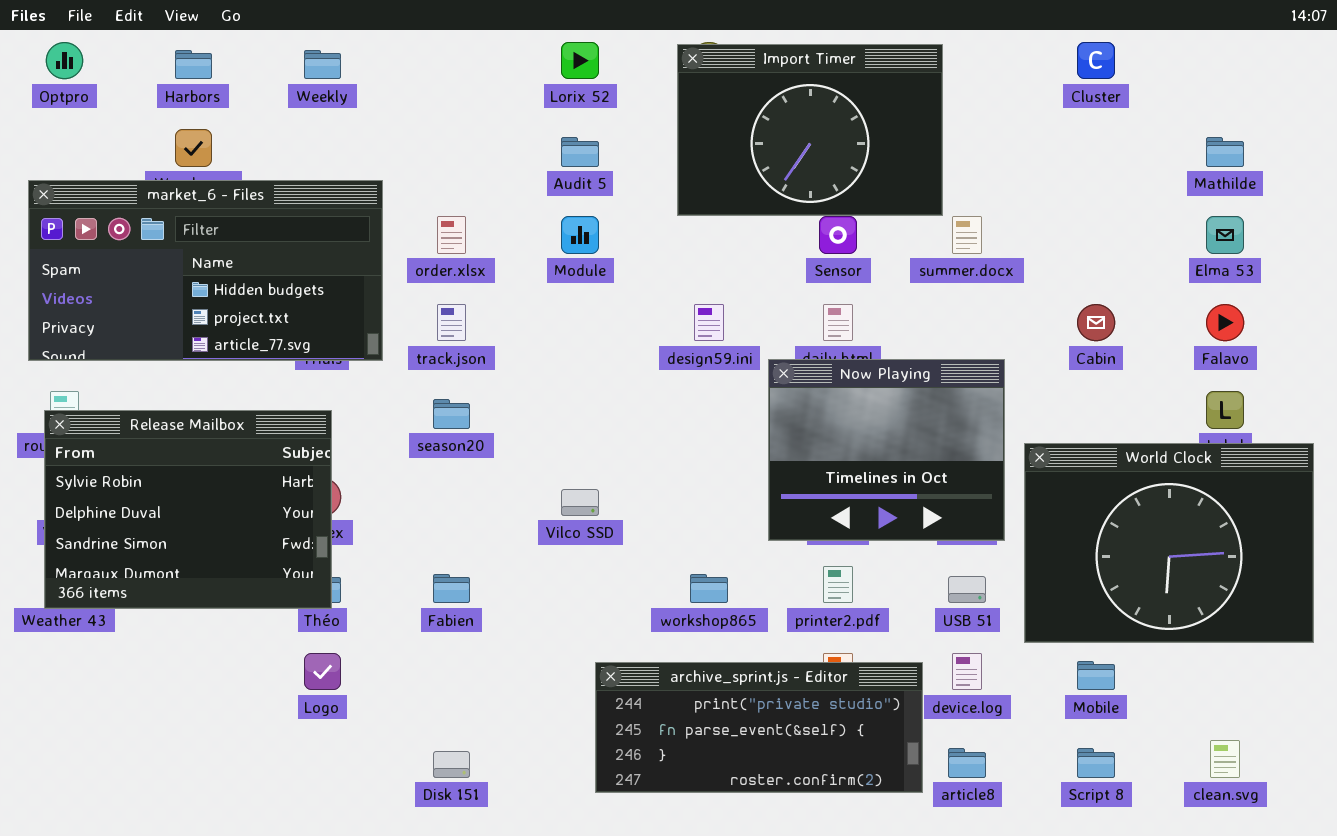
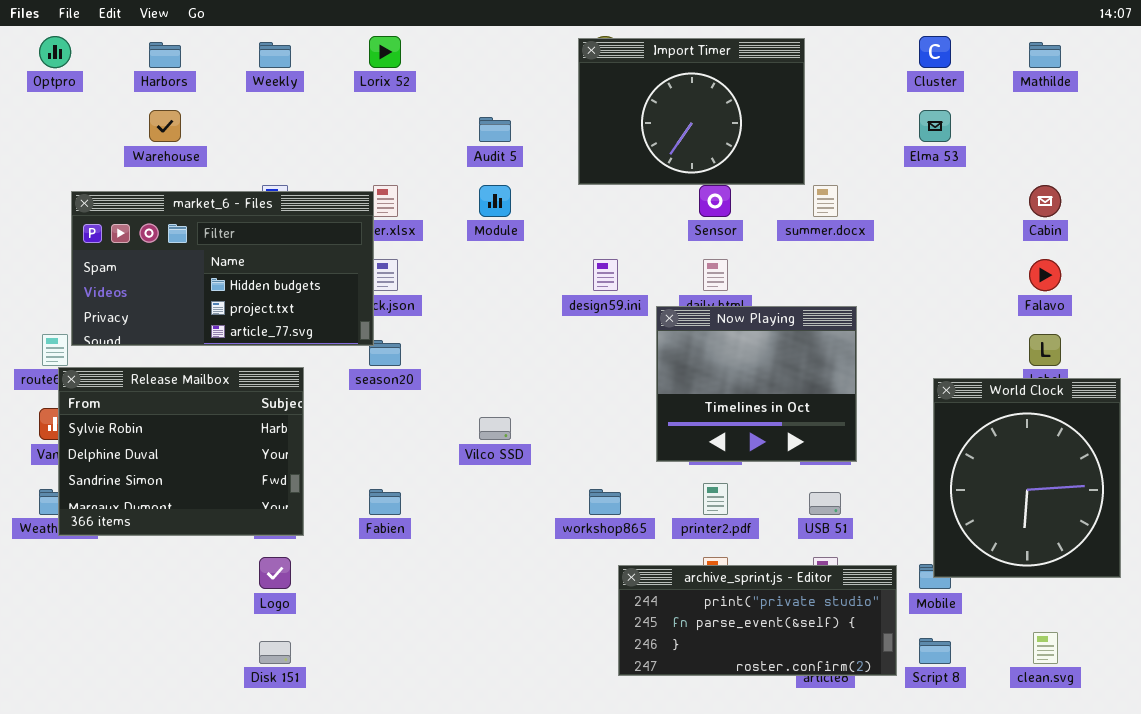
Lorix 52: [561,42,599,79] -> [369,36,401,68], moved
Mathilde: [1206,137,1244,167] -> [1029,42,1061,68], moved
market_6 - Files: [28,180,383,361] -> [71,191,374,346], moved
Elma 53: [1206,216,1244,254] -> [919,110,951,142], moved
Cabin: [1077,304,1115,341] -> [1029,185,1061,217], moved
Release Mailbox: [44,410,332,609] -> [58,367,304,536], moved
World Clock: [1024,443,1314,643] -> [933,378,1121,578], resized
archive_sprint.js - Editor: [595,662,923,793] -> [618,565,897,676], moved
Disk 151: [433,751,470,778] -> [259,641,291,664], moved

